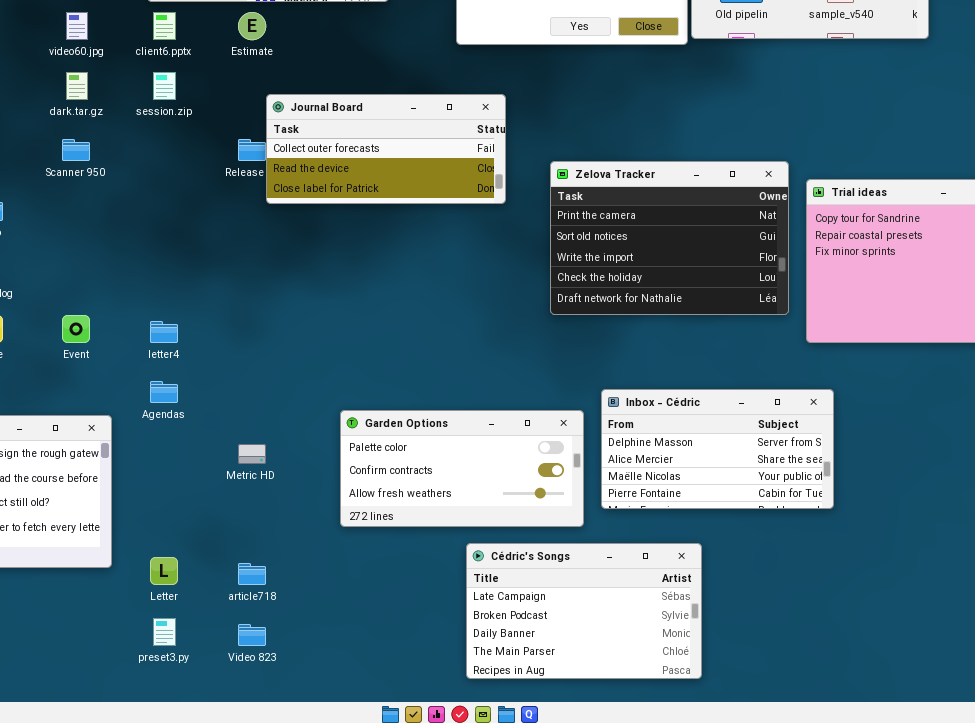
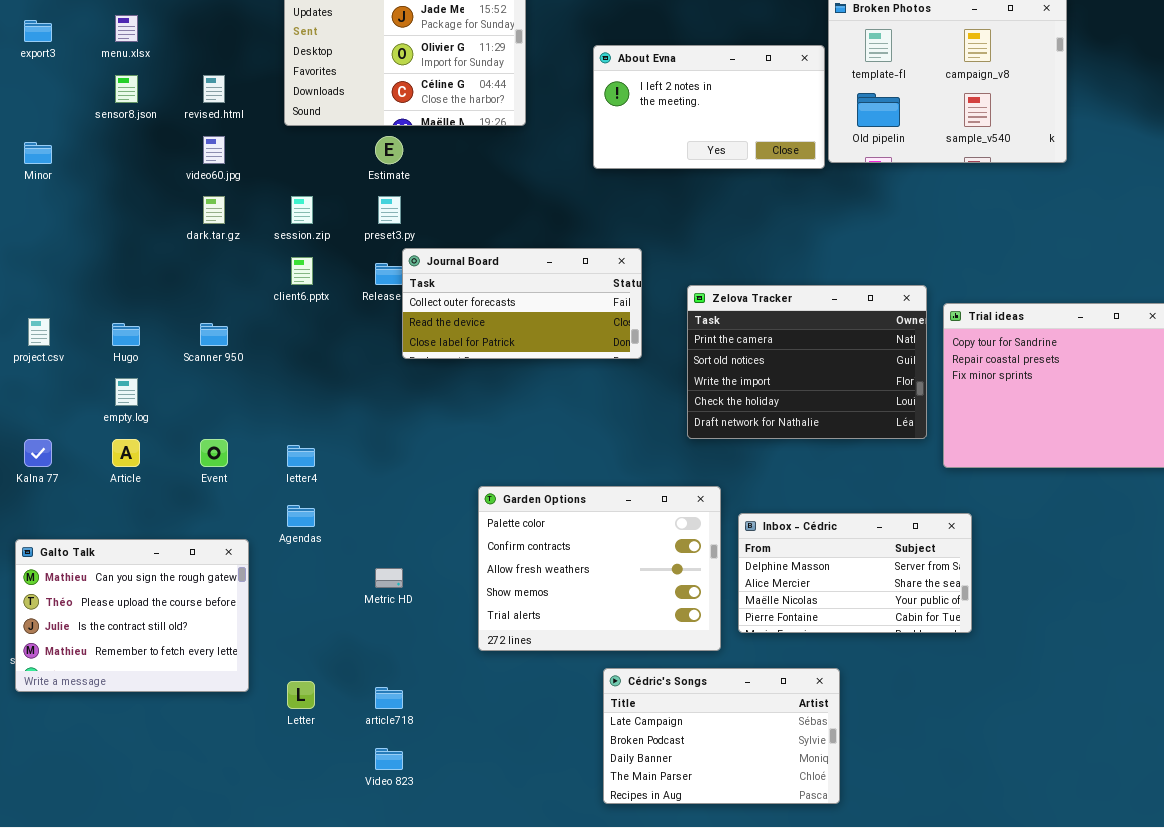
client6.pptx: [153,12,176,40] -> [291,257,313,285], moved
Journal Board: [266,94,506,204] -> [402,248,642,359], moved
Scanner 950: [62,139,90,161] -> [200,323,228,346], moved
Garden Options: [340,410,584,527] -> [478,486,721,651], resized
preset3.py: [153,618,176,646] -> [378,196,401,224], moved

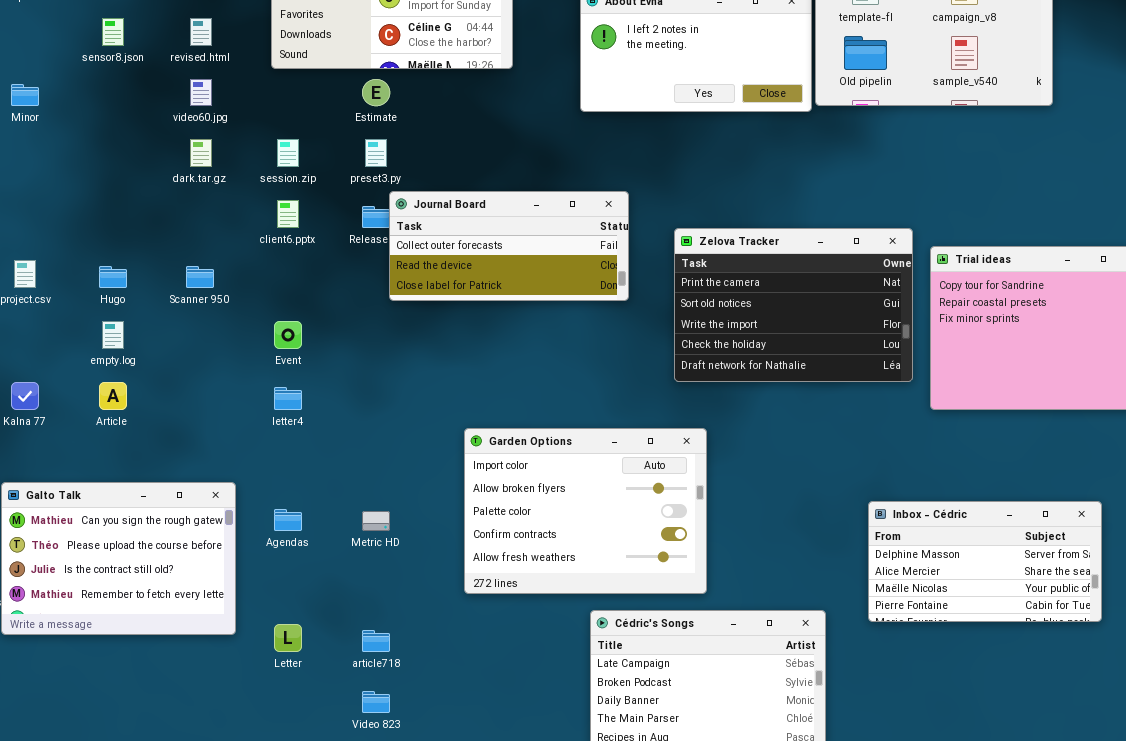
Event: [200,439,228,467] -> [274,321,302,349], moved
Garden Options: [478,486,721,651] -> [464,428,707,594], scrolled up 2 rows
Agendas: [287,505,315,527] -> [274,509,302,531], moved
Inbox - Cédric: [738,513,972,633] -> [868,501,1102,622], moved

